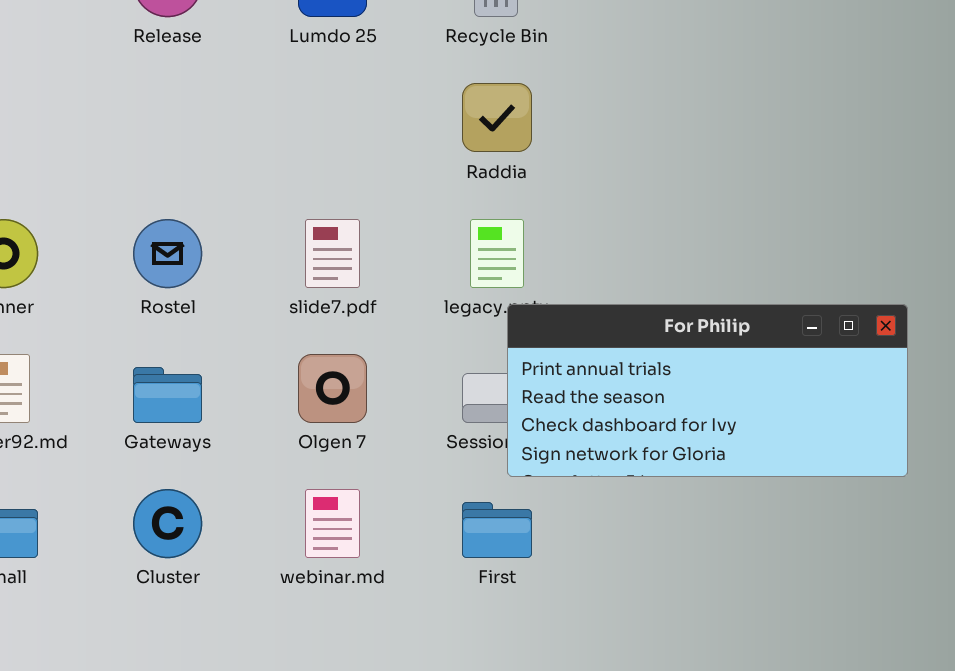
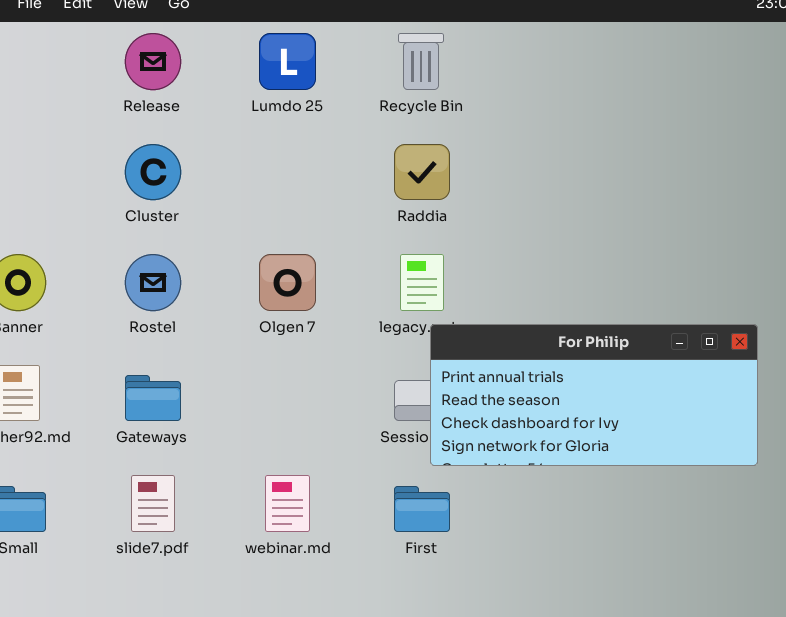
slide7.pdf: [305,219,360,288] -> [131,475,175,532], moved
Olgen 7: [298,354,367,423] -> [259,254,316,311], moved
Cluster: [133,489,202,558] -> [125,144,181,200], moved

